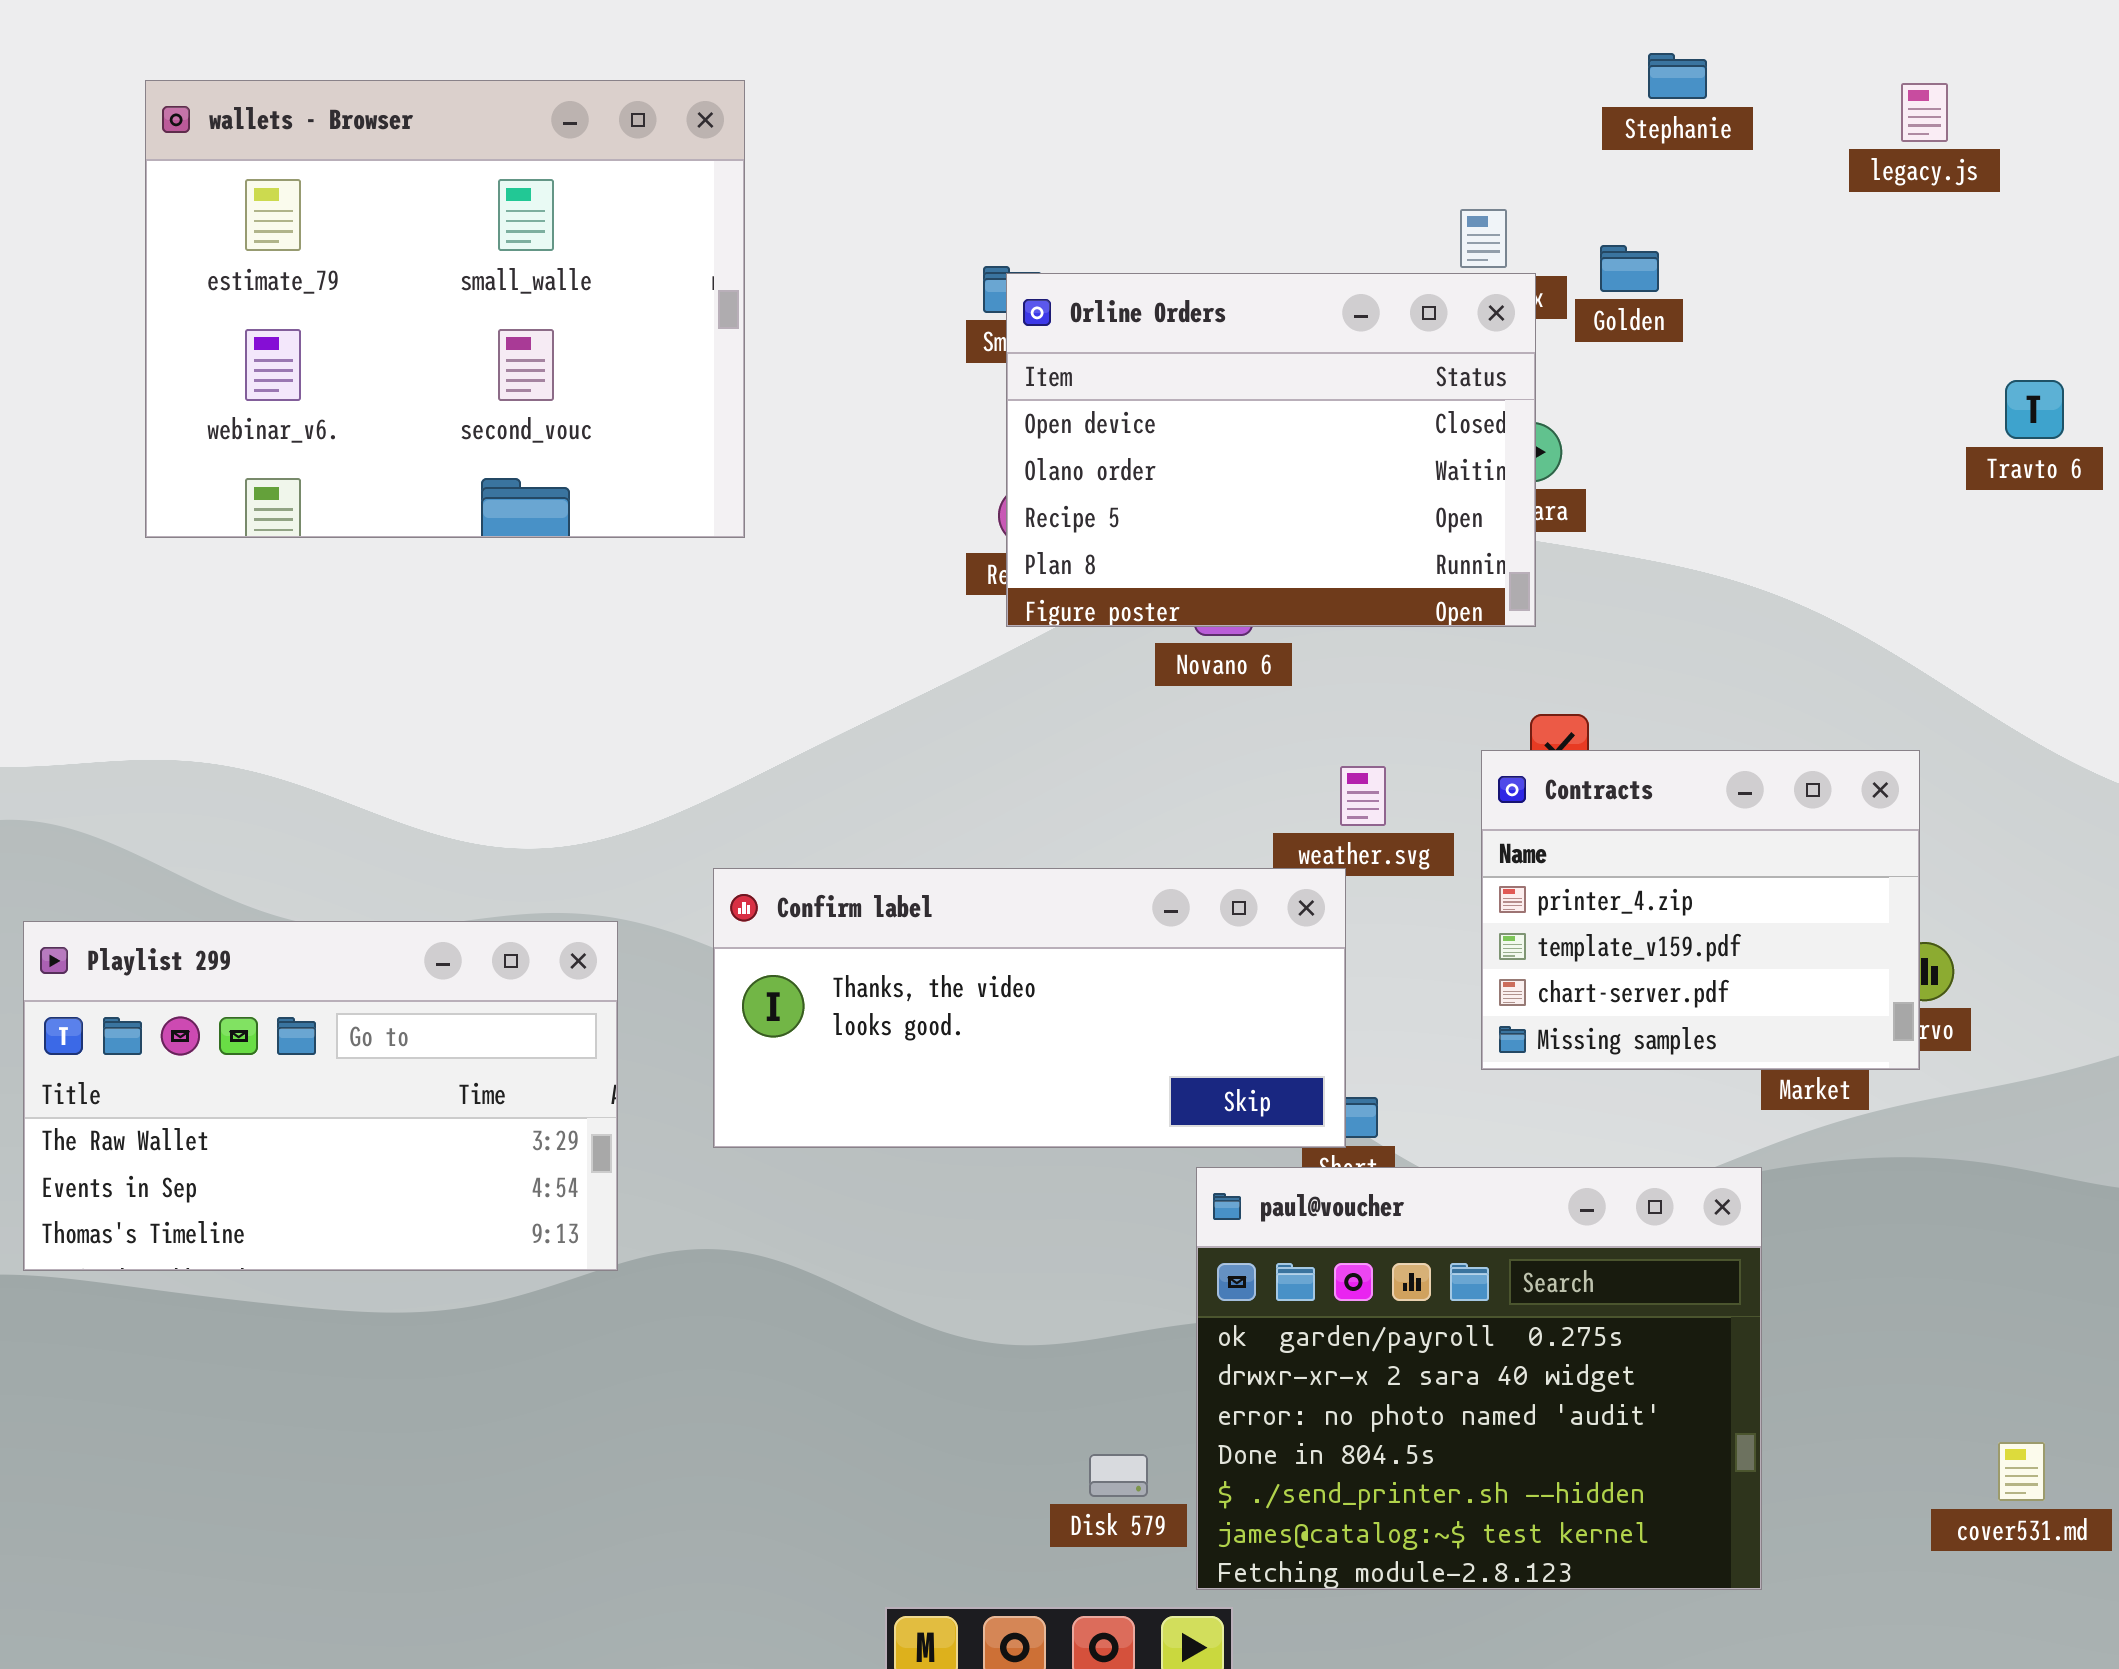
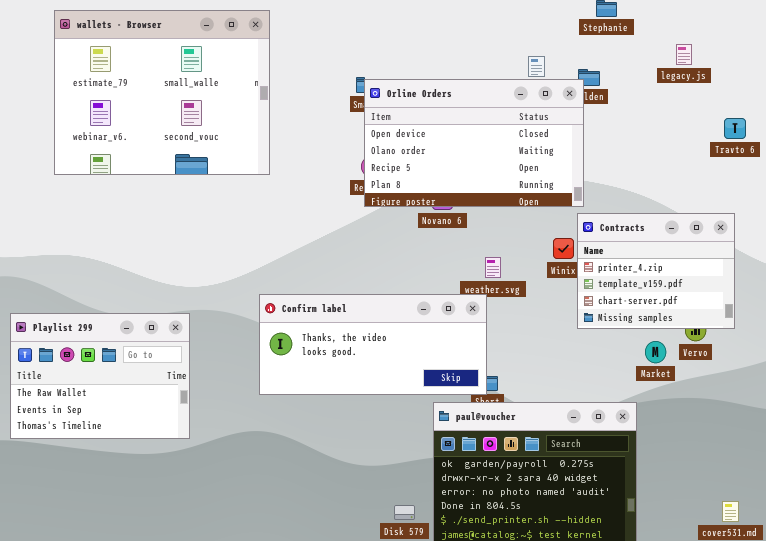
legacy.js: [1901,83,1948,142] -> [676,44,692,65], moved
Orline Orders: [1006,273,1536,627] -> [364,79,584,207], resized
Contracts: [1481,750,1920,1070] -> [577,213,735,329], moved
Playlist 299: [23,921,618,1271] -> [10,313,190,439], resized

